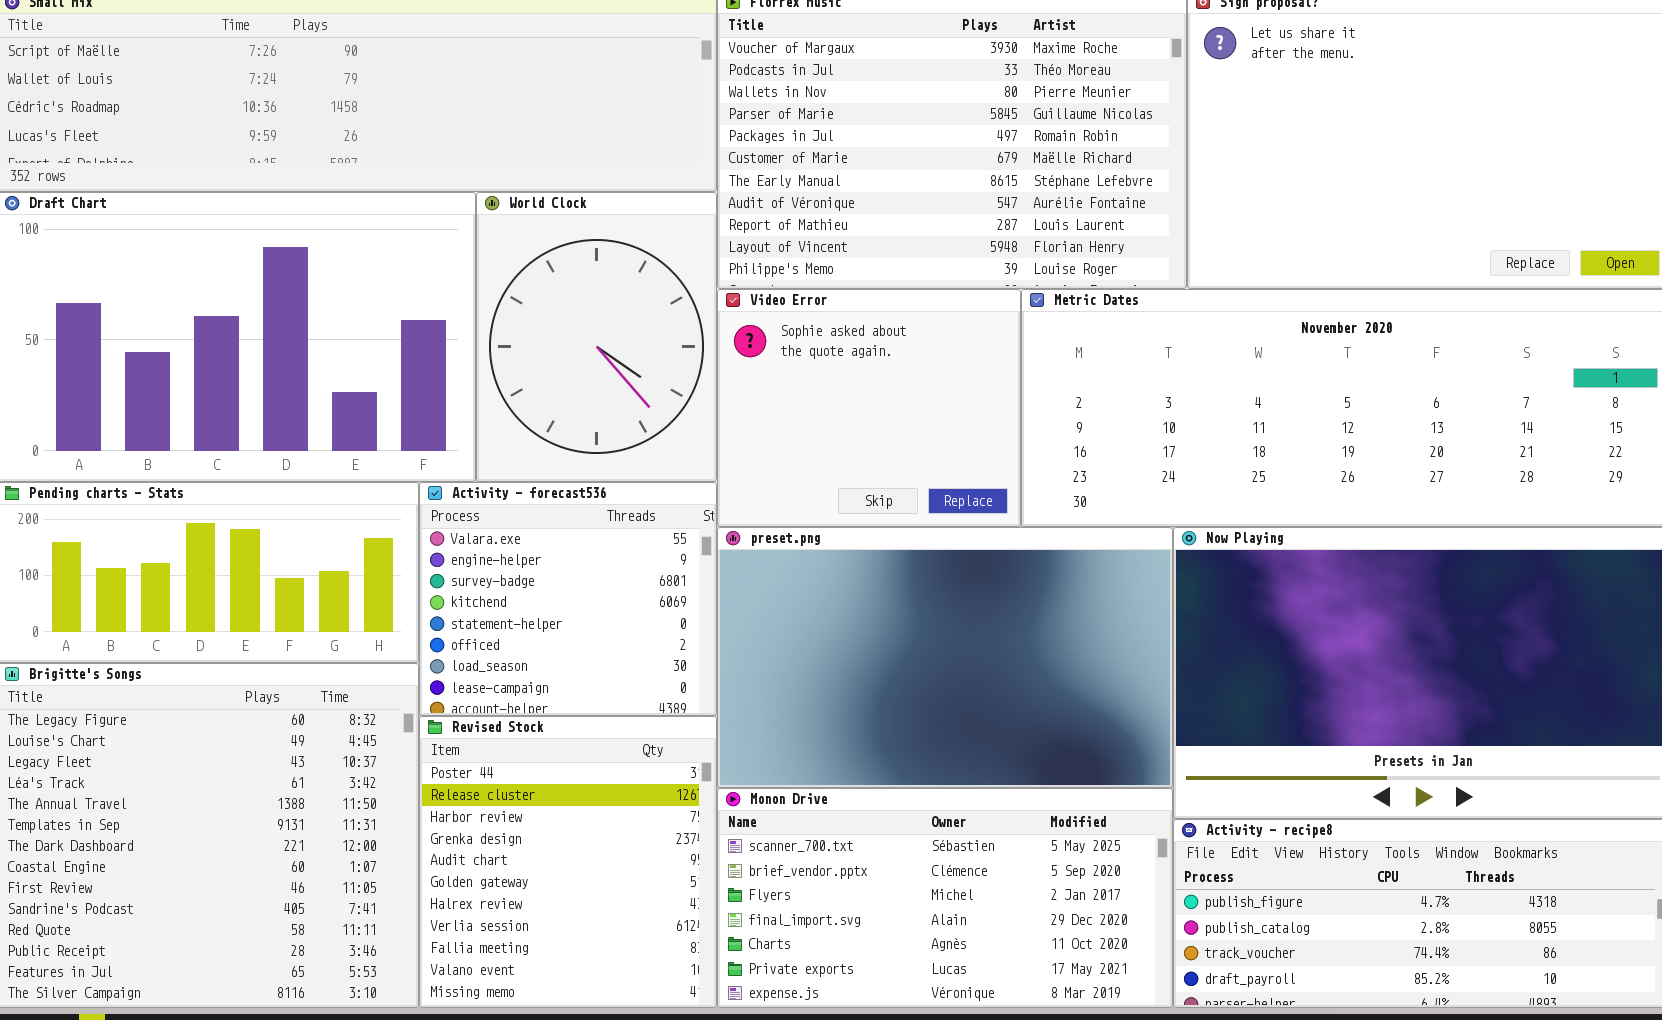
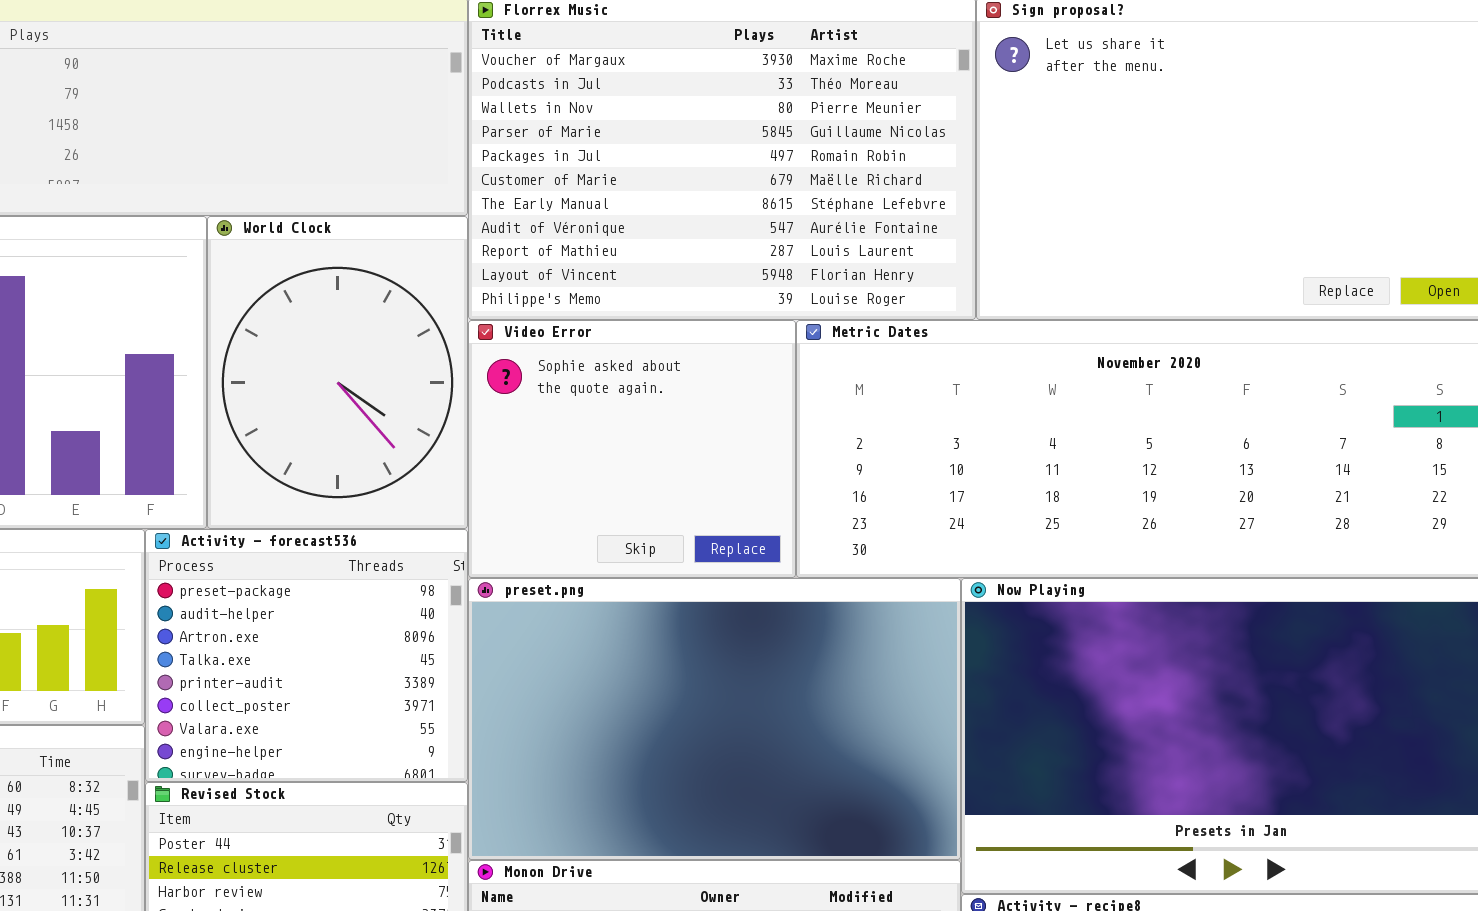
Activity - forecast536: [419,482,717,716] -> [145,529,468,782], scrolled up 6 rows

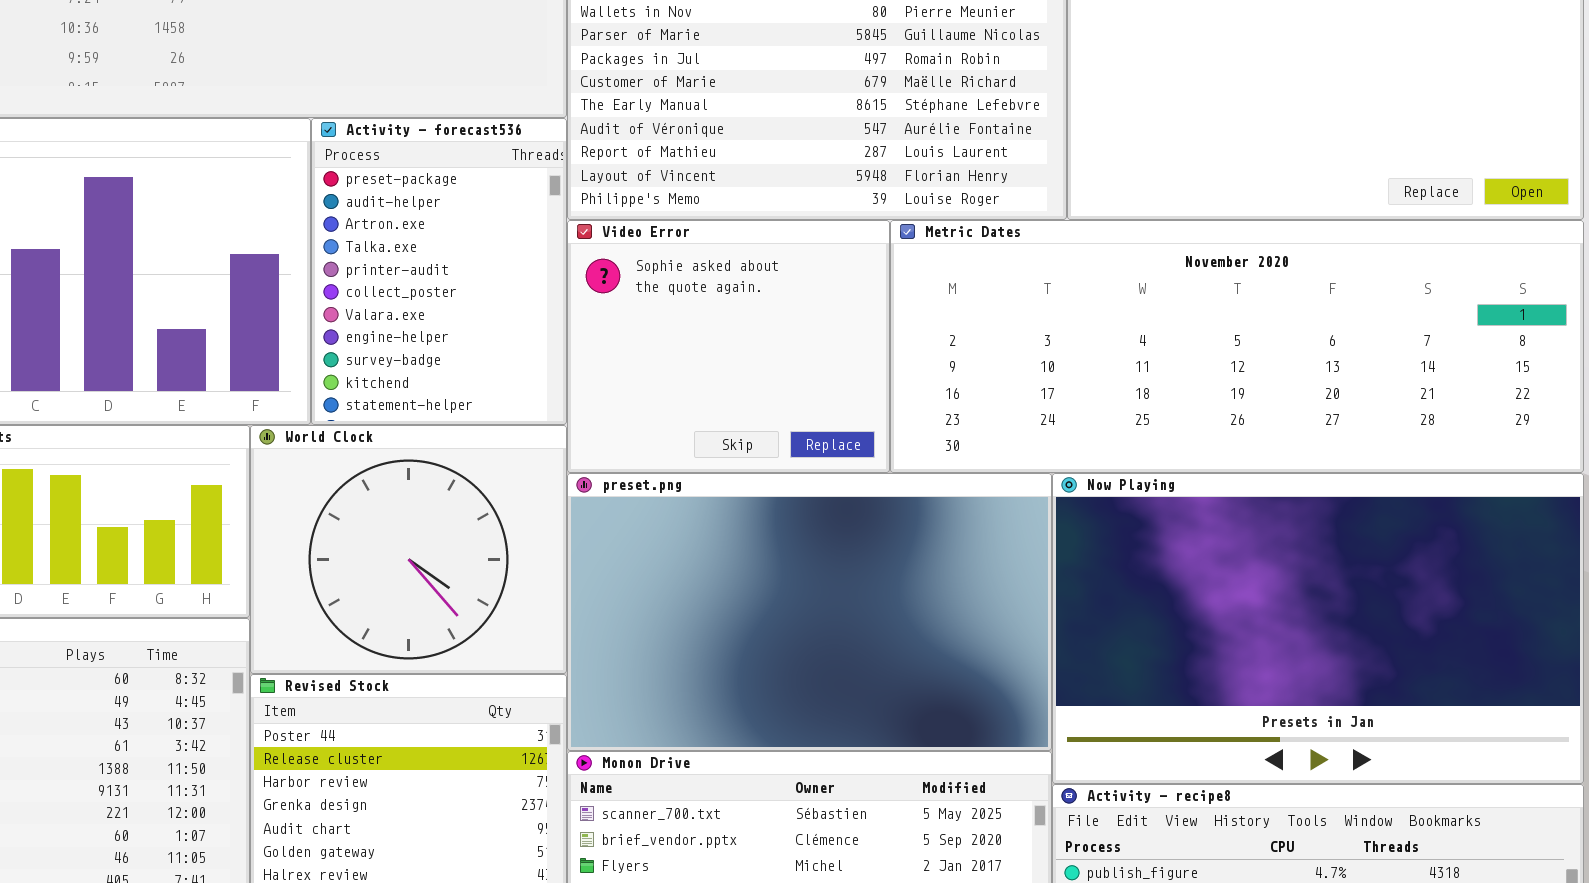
World Clock: [207,216,468,529] -> [250,425,567,674], moved, resized
Activity - forecast536: [145,529,468,782] -> [311,118,567,425], moved, resized

